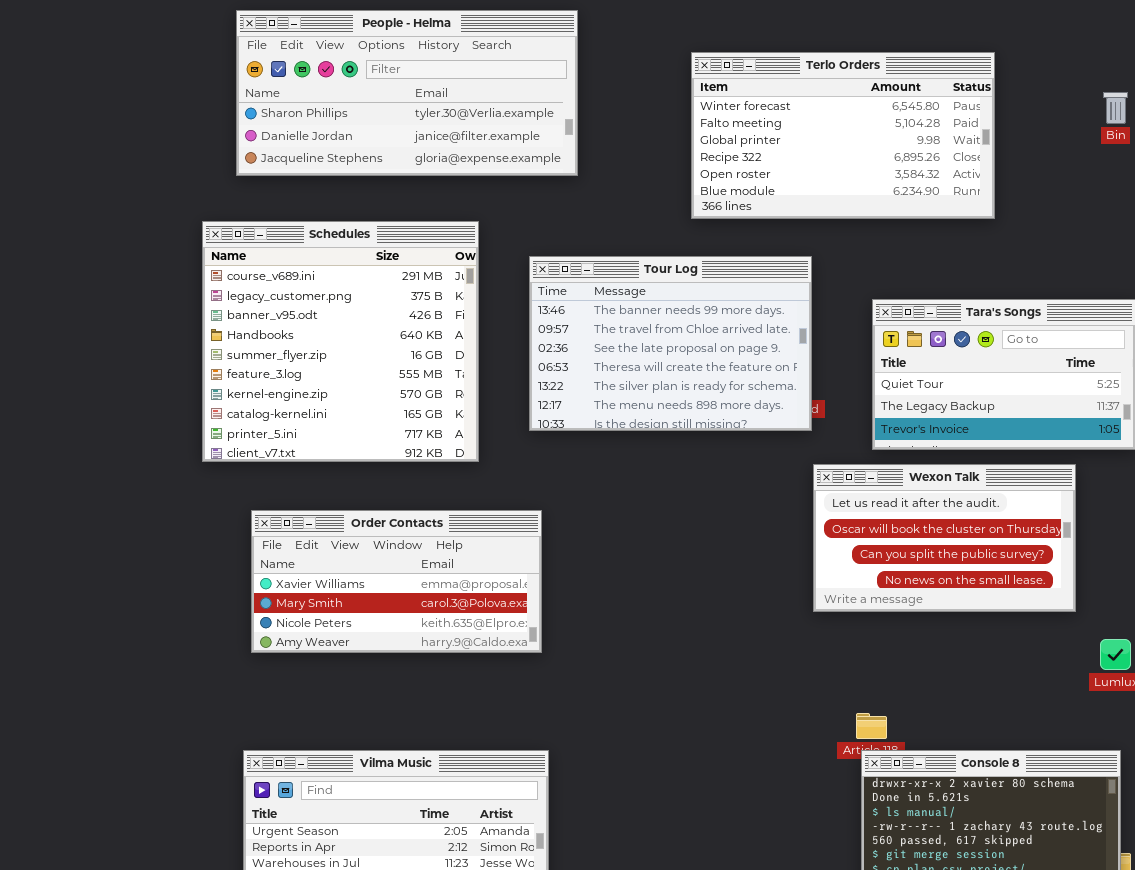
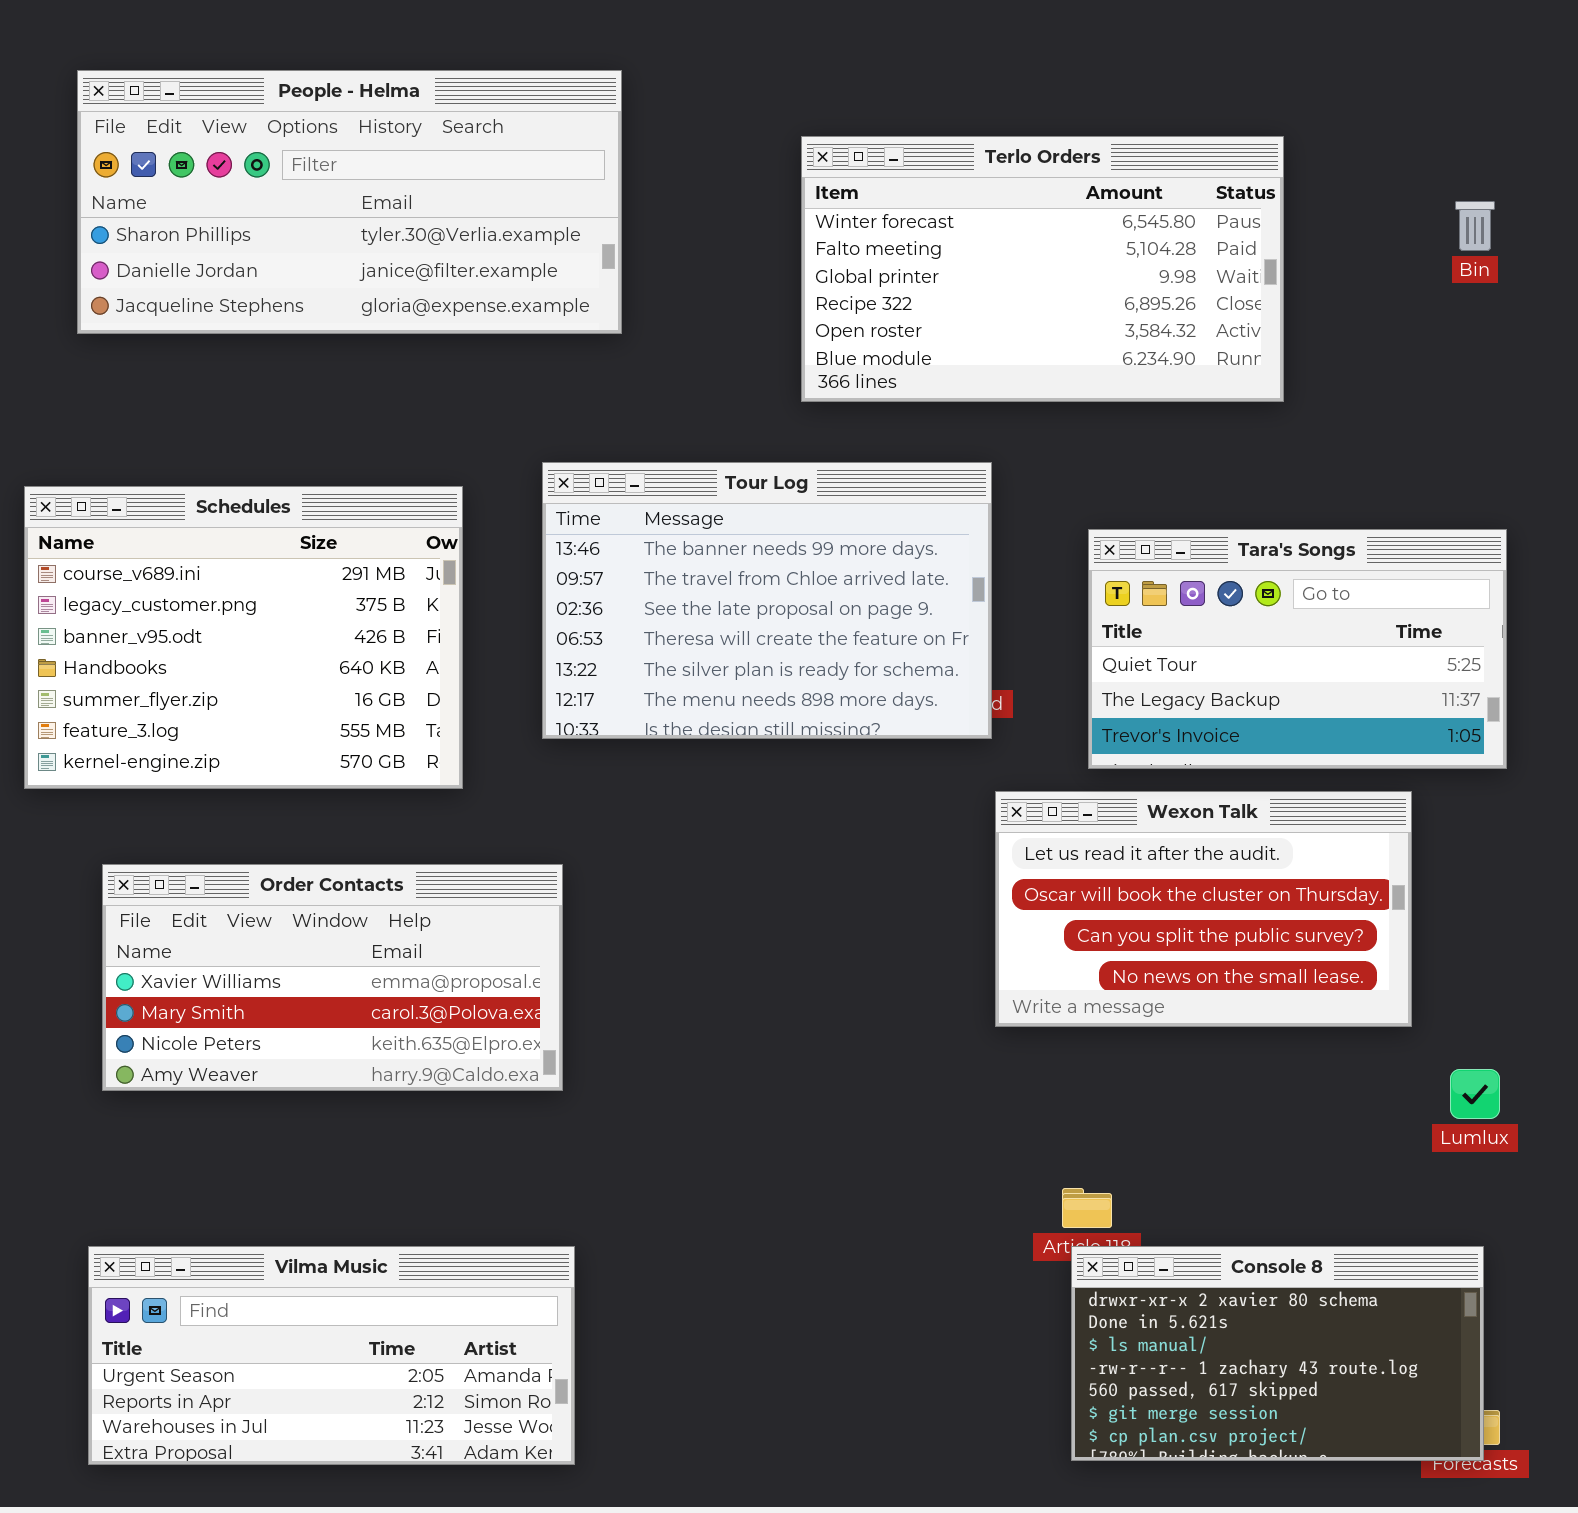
Schedules: [202,221,479,462] -> [24,486,463,789], resized

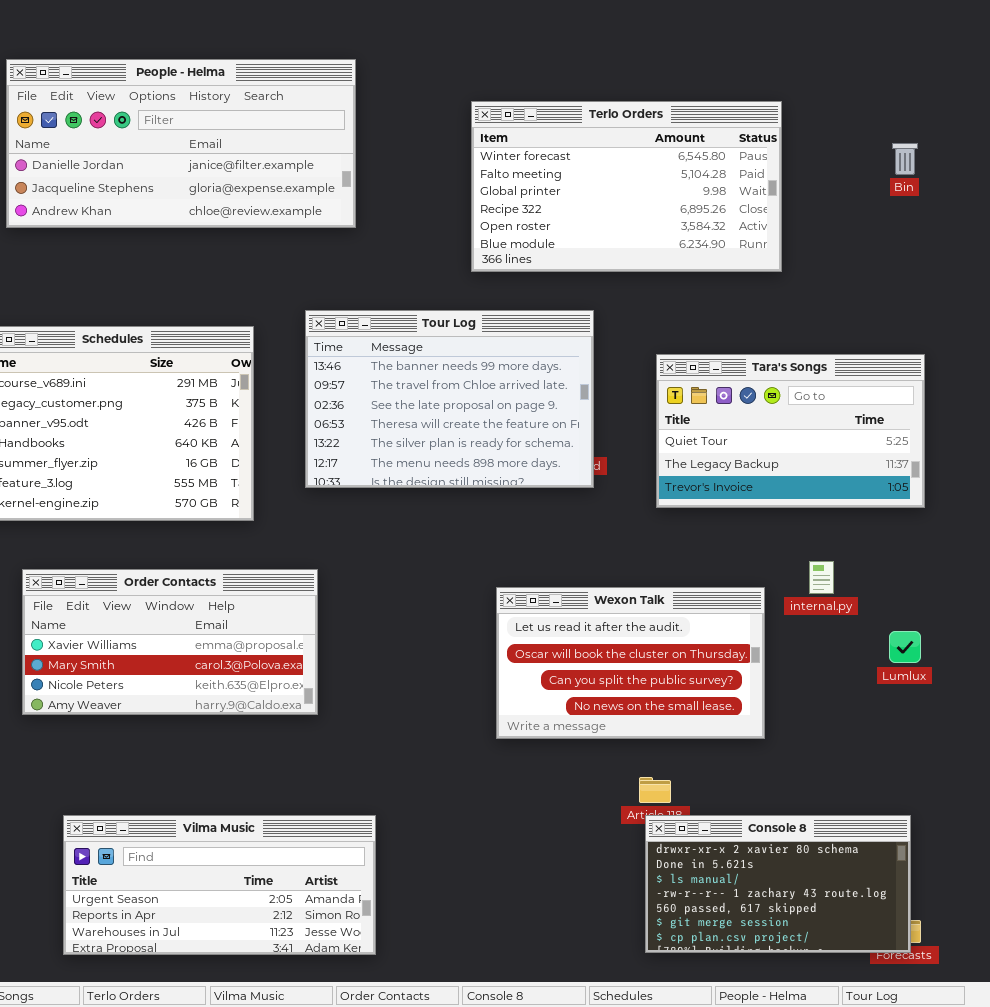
People - Helma: [77,70,622,334] -> [6,59,356,228], scrolled down 1 row
Wexon Talk: [995,791,1412,1027] -> [496,587,765,739], moved
Lumlux: [1450,1069,1500,1119] -> [889,631,921,663], moved
Vilma Music: [88,1246,575,1465] -> [63,815,376,955], moved

